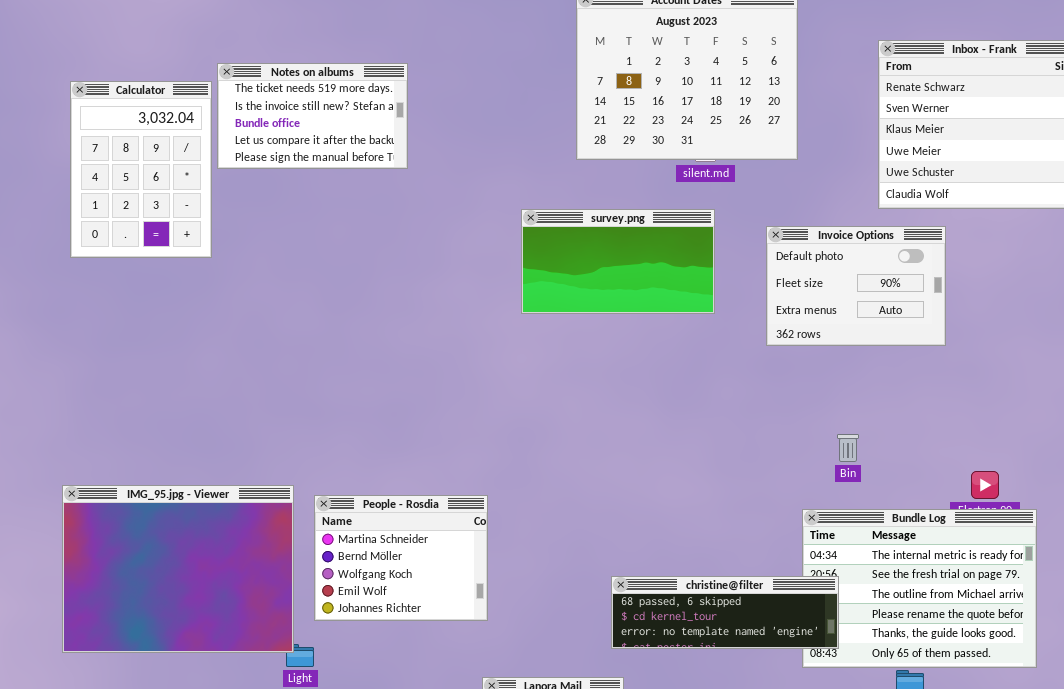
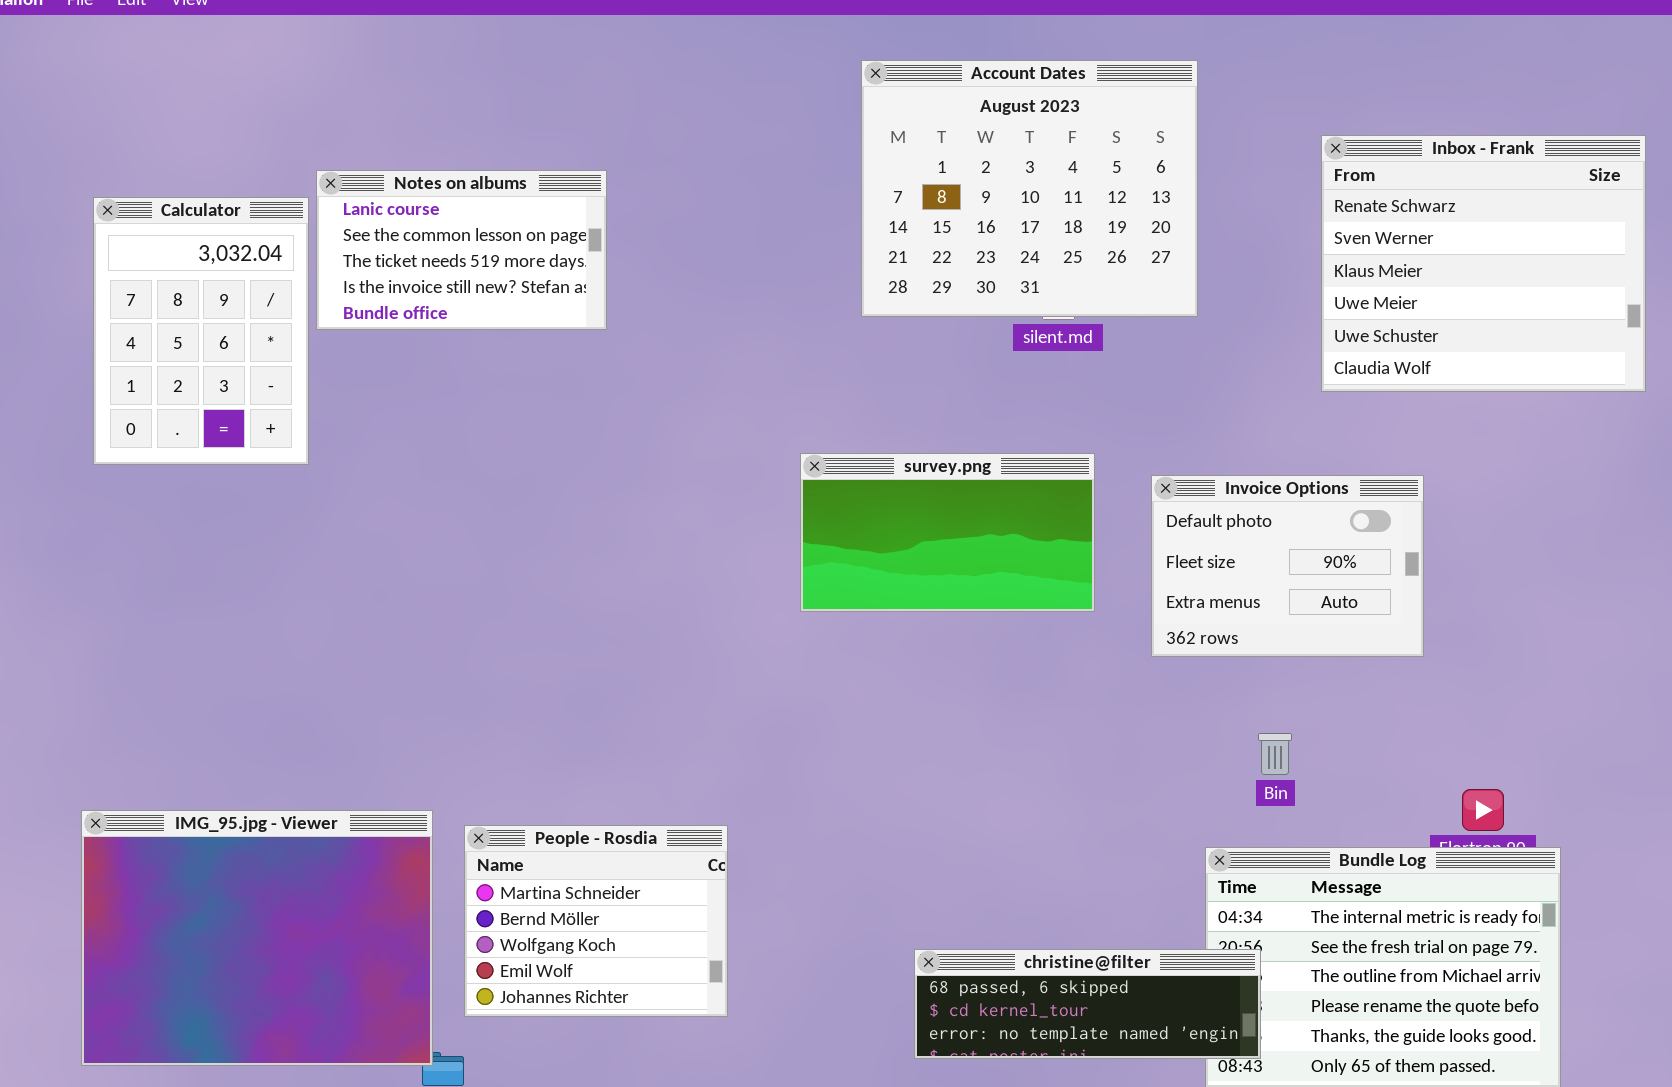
Notes on albums: [217,63,408,169] -> [316,170,607,330], scrolled up 2 rows
survey.png: [521,209,715,314] -> [800,453,1095,612], moved
Invoice Options: [766,226,946,346] -> [1151,475,1424,657], moved

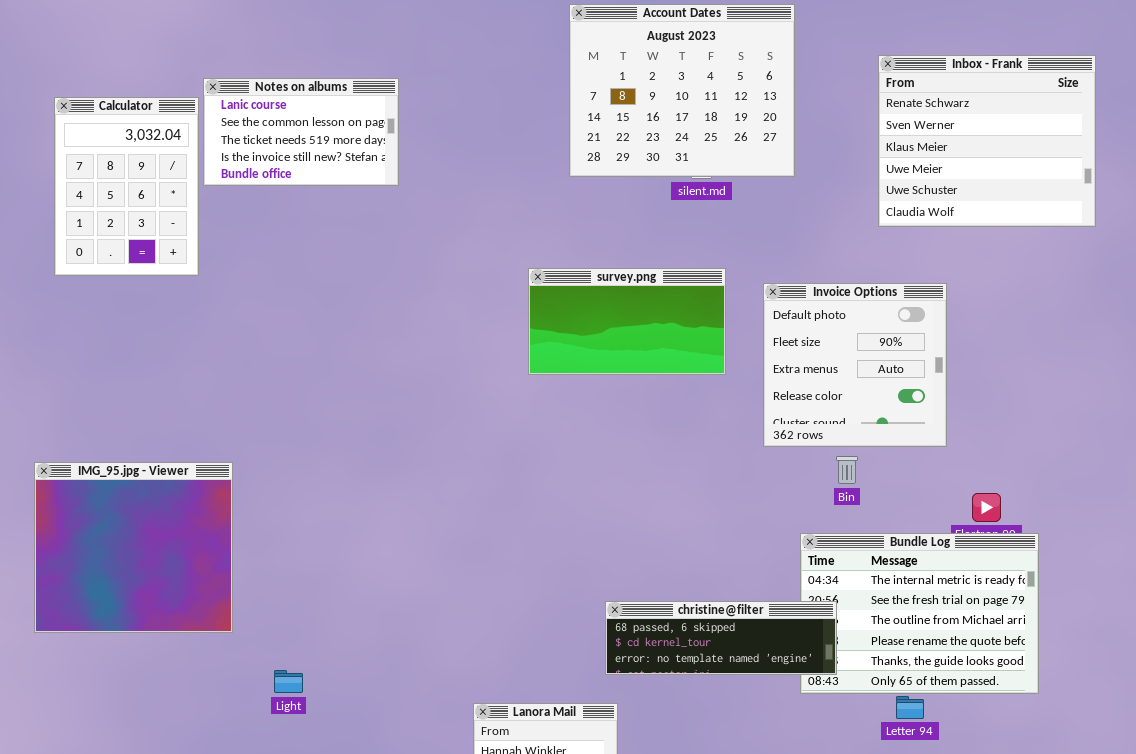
Invoice Options: [1151,475,1424,657] -> [763,283,947,447], resized
IMG_95.jpg - Viewer: [81,810,433,1066] -> [34,462,233,633], moved, resized
People - Rosdia: [464,825,728,1017] -> none, closed

